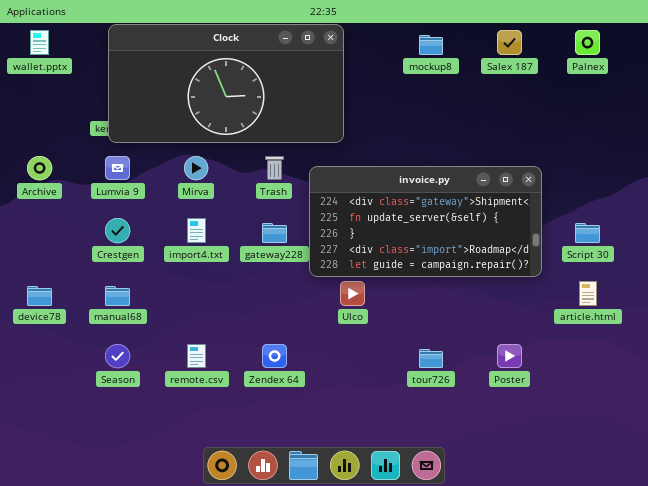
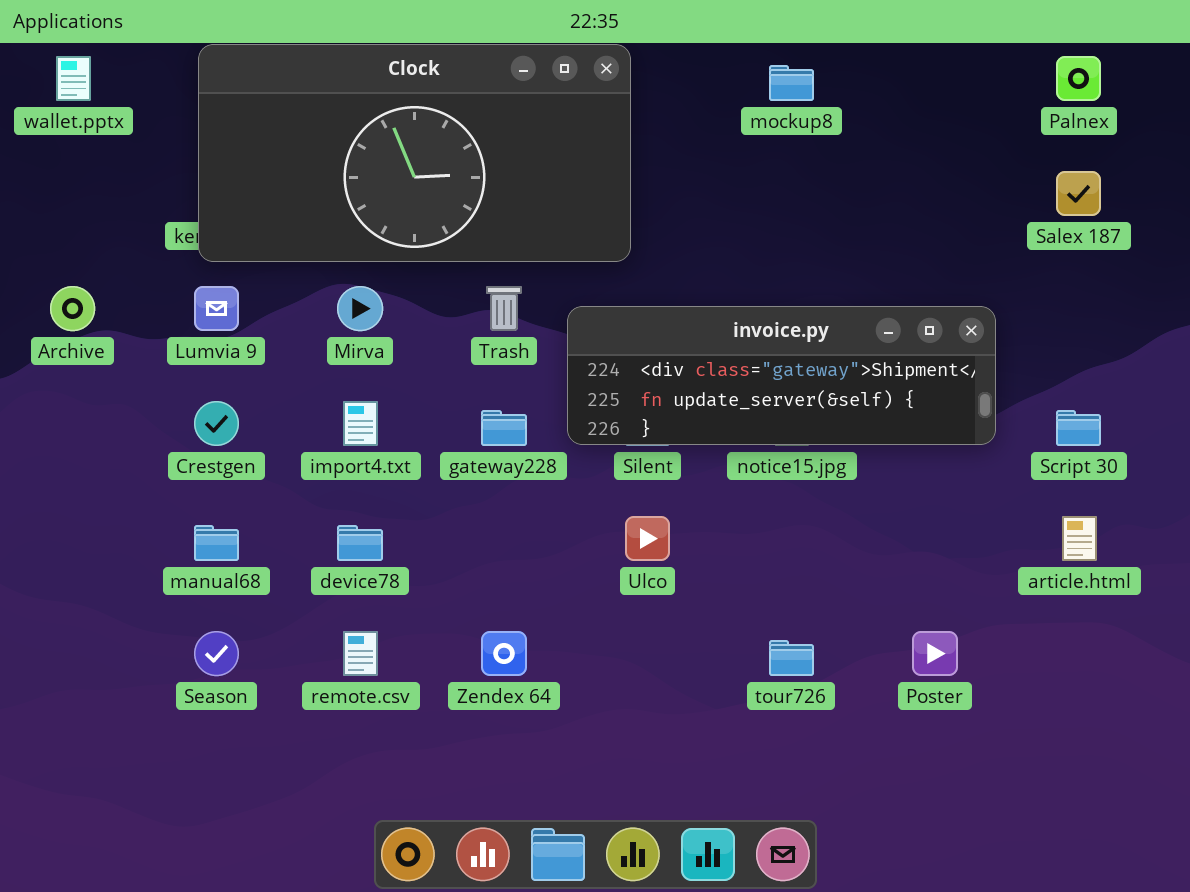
Salex 187: [497,30,522,55] -> [1056,171,1101,216], moved
invoice.py: [309,166,542,277] -> [567,306,996,445], resized
device78: [27,286,52,306] -> [337,525,383,561], moved

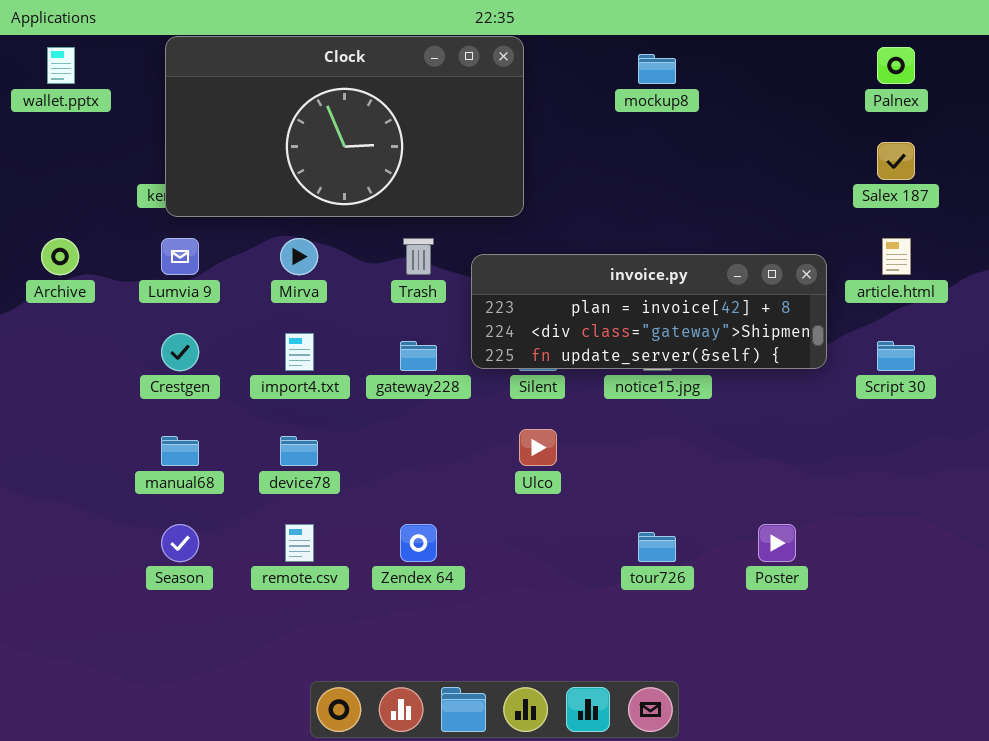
invoice.py: [567,306,996,445] -> [471,254,827,369], scrolled up 1 row
article.html: [1062,516,1097,561] -> [882,238,911,275], moved

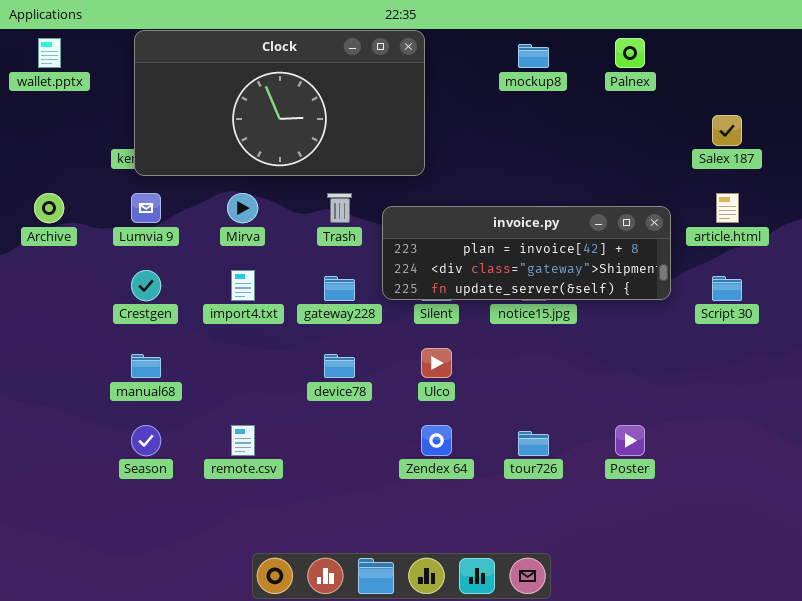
Palnex: [877,47,915,84] -> [615,38,645,68], moved
device78: [280,436,318,466] -> [324,354,355,378], moved
Zendex 64: [400,524,437,562] -> [421,425,452,456], moved

